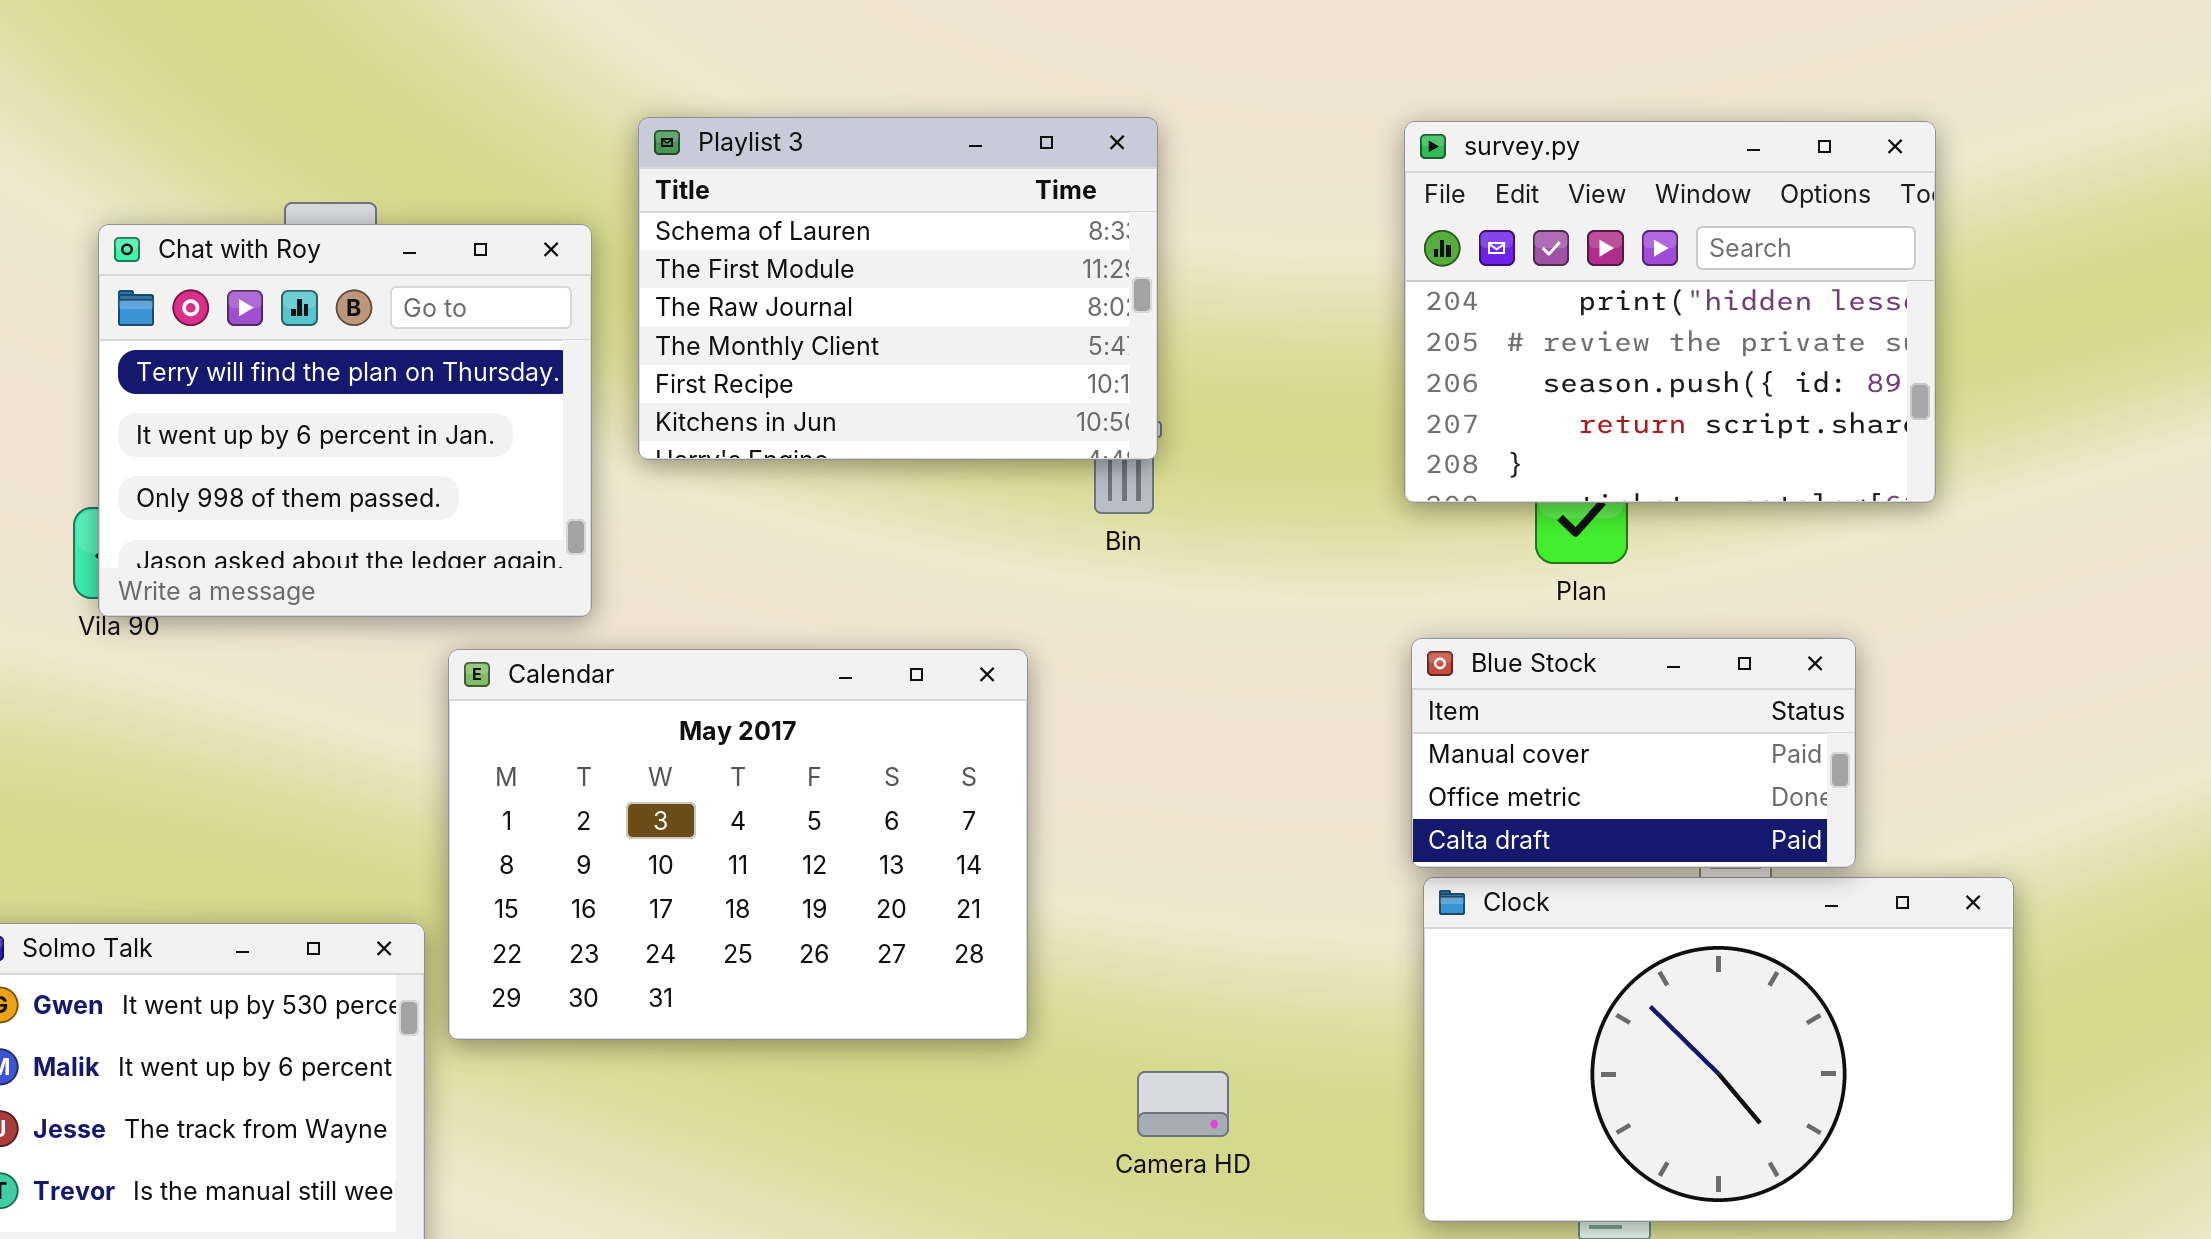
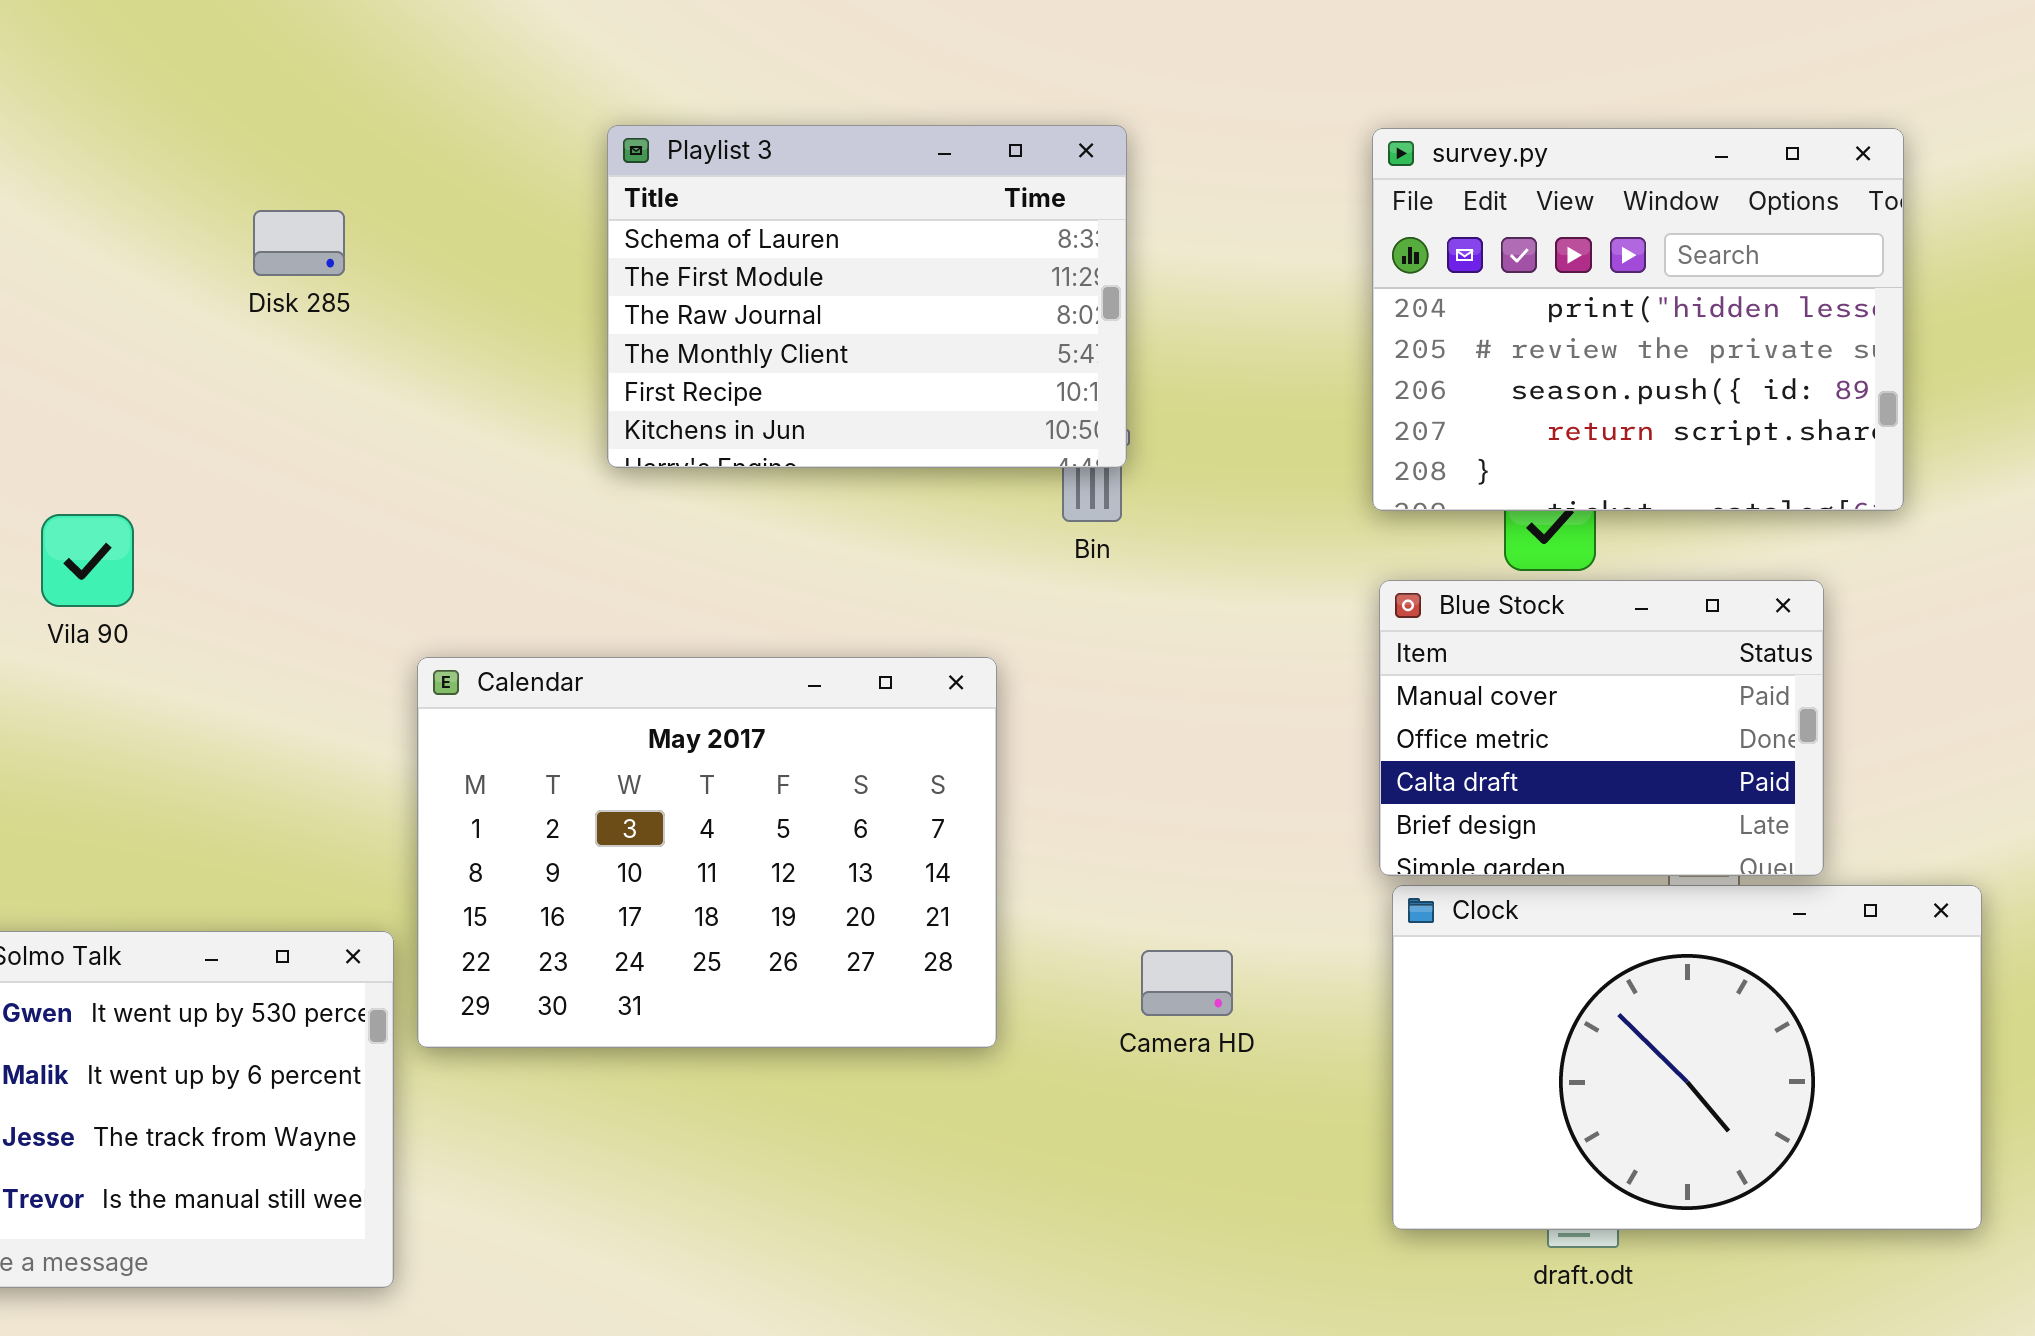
Chat with Roy: [98,224,592,617] -> none, closed
Blue Stock: [1411,638,1856,868] -> [1379,580,1824,876], resized
Camera HD: [1137,1071,1229,1137] -> [1141,950,1233,1016], moved

